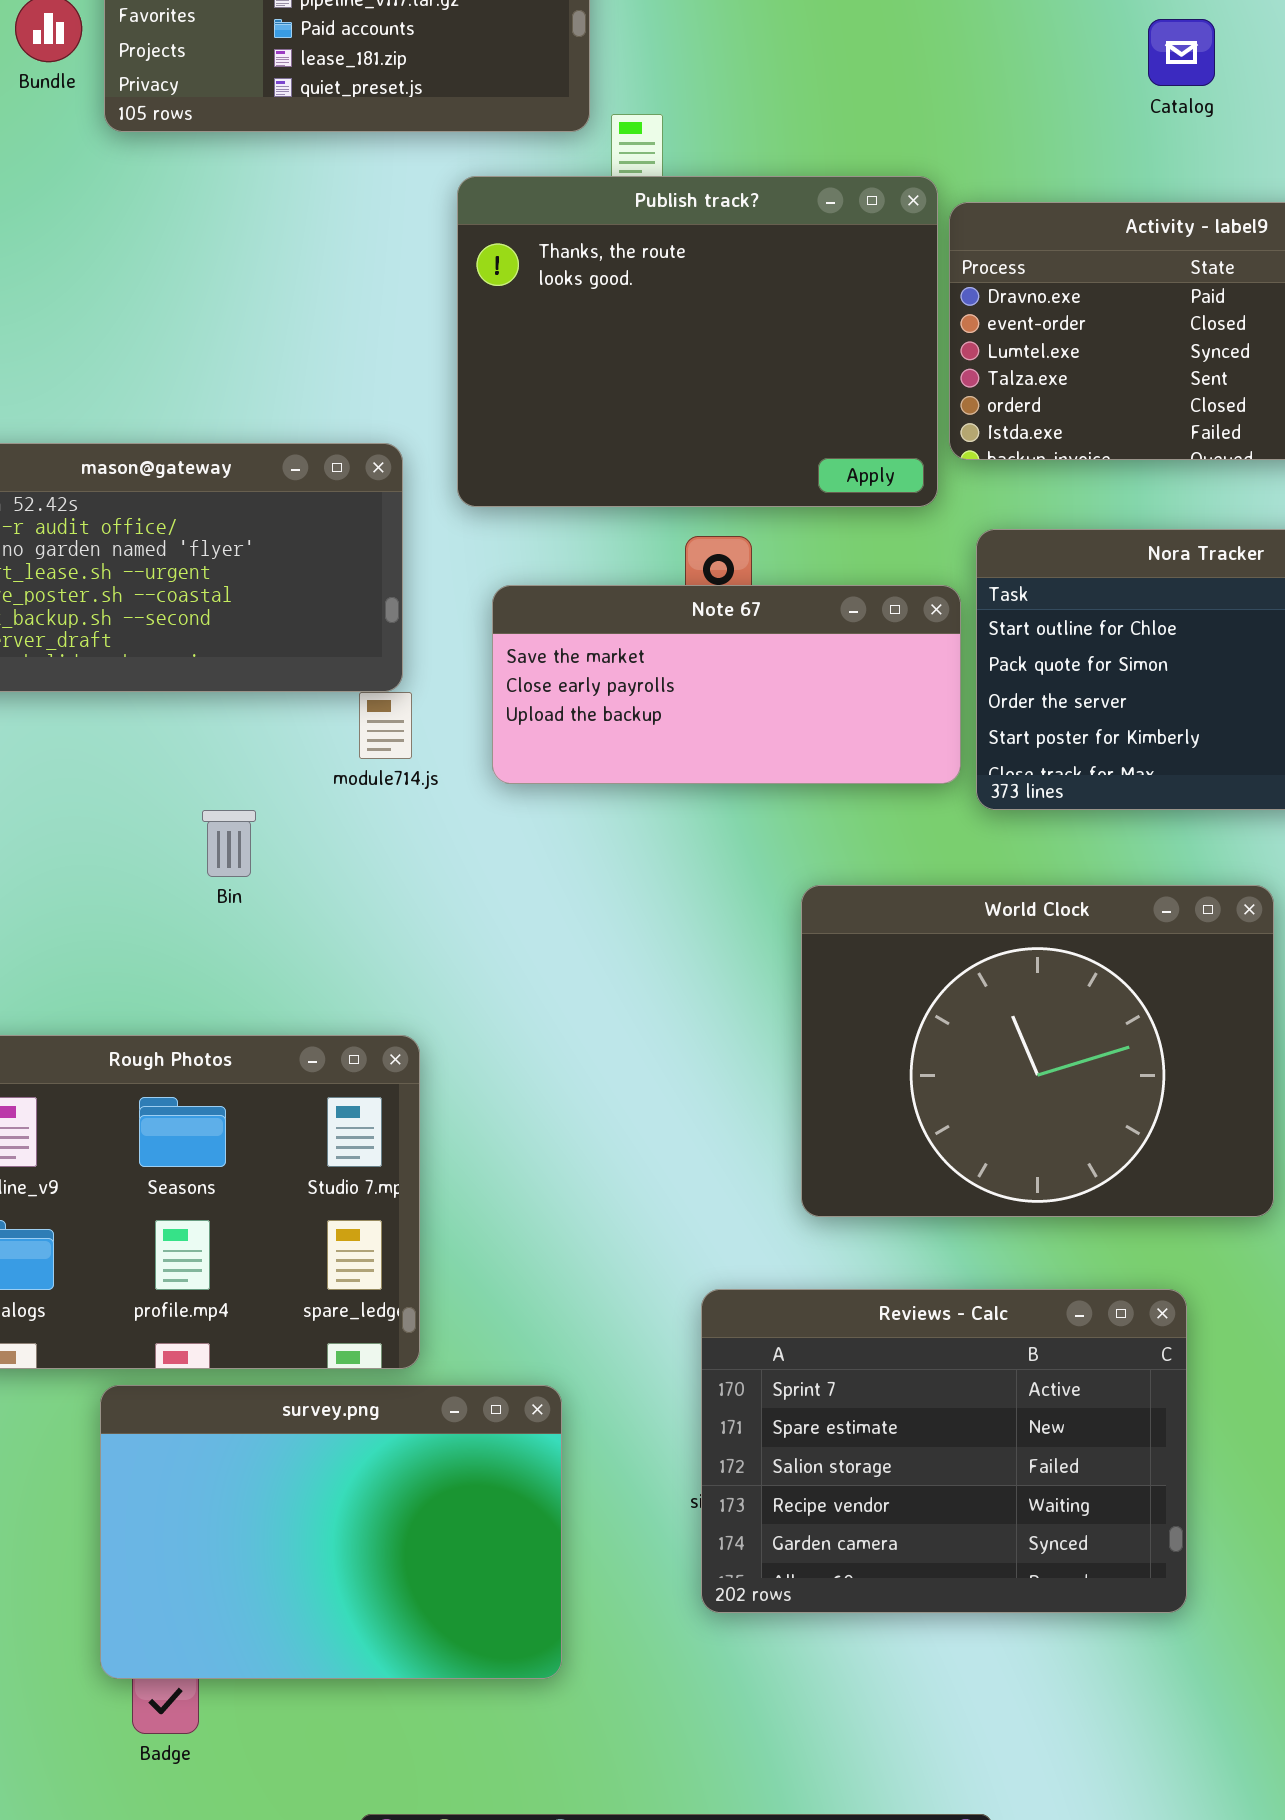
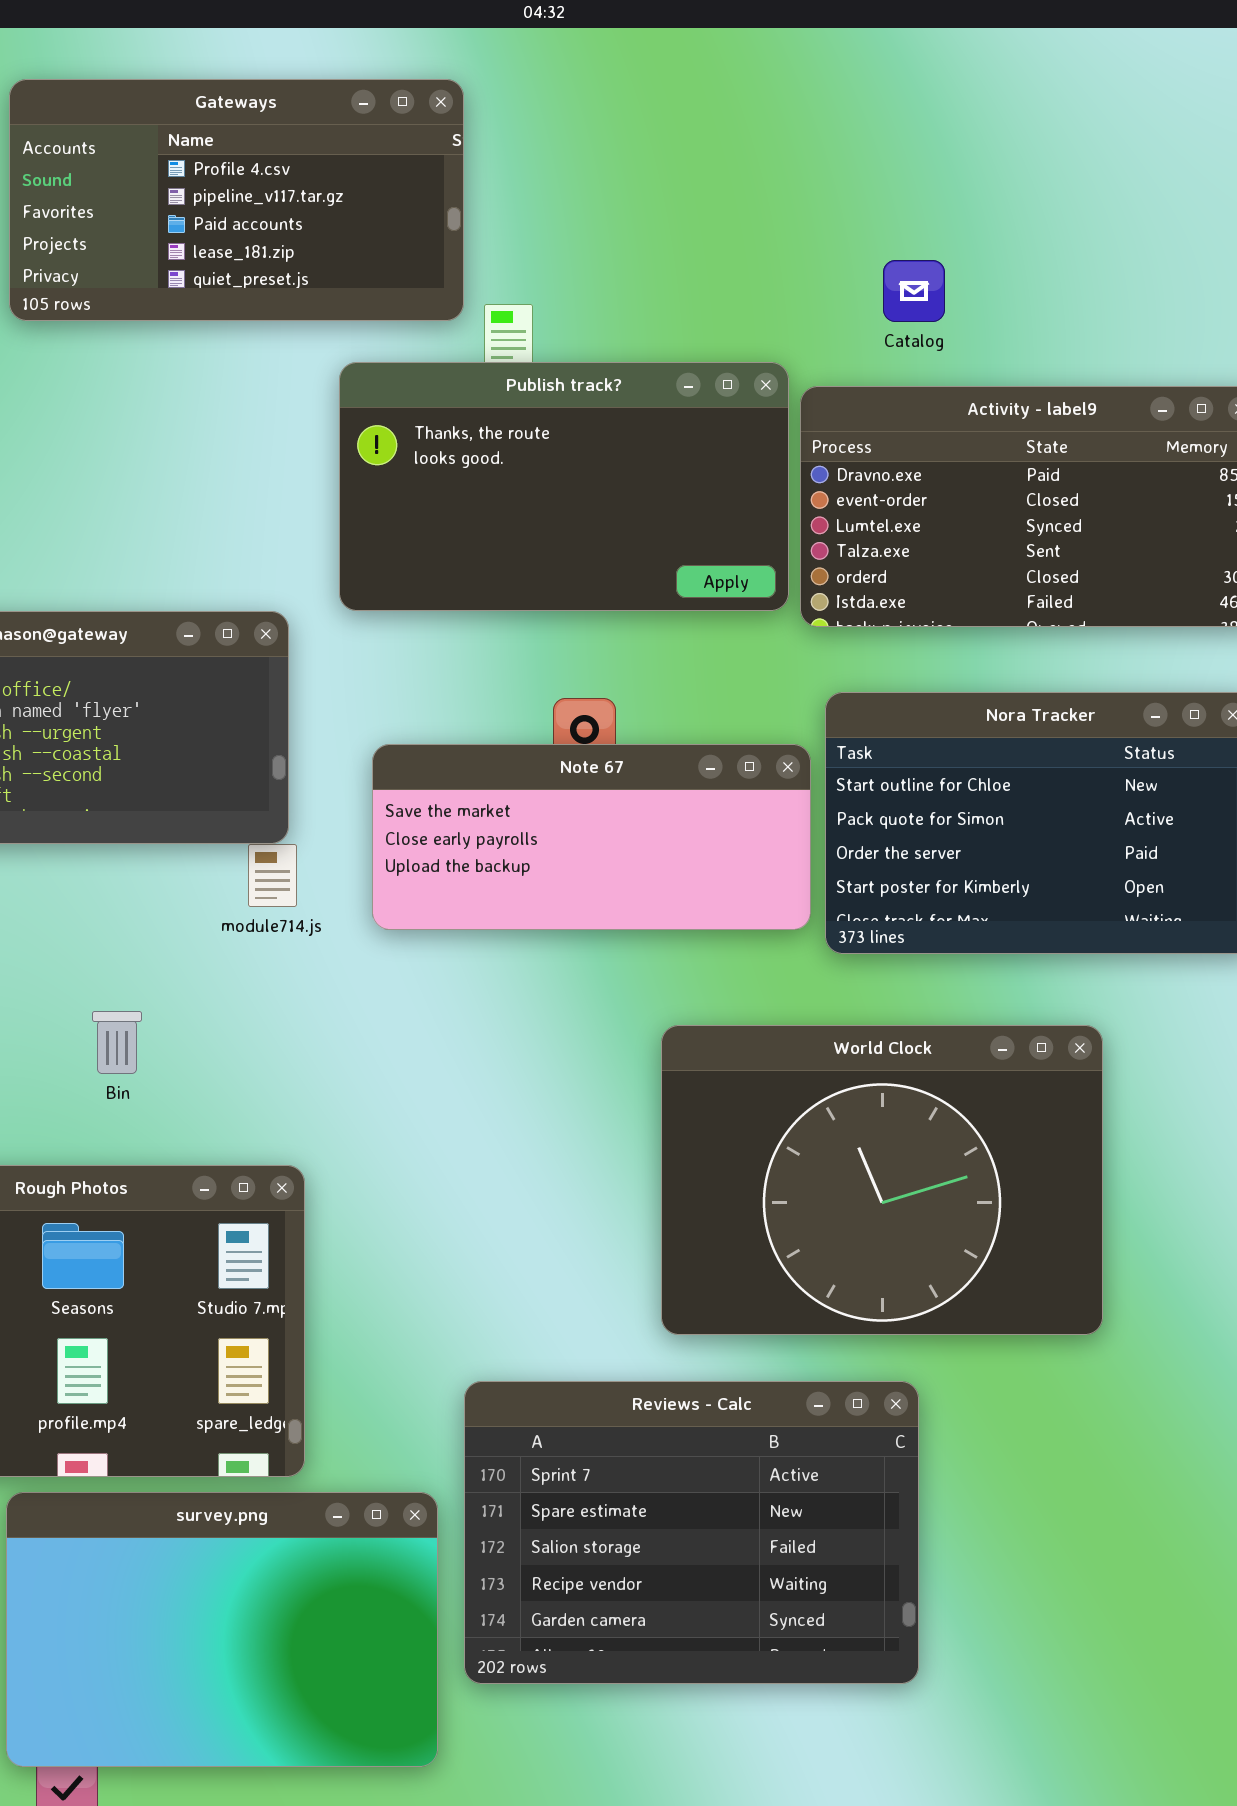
Catalog: [1148,19,1215,86] -> [883,260,945,322], moved
Publish track?: [457,176,938,507] -> [339,362,789,611], resized
Bin: [202,810,256,877] -> [92,1011,142,1074], moved
Reviews - Calc: [701,1289,1187,1613] -> [464,1381,919,1684], moved

